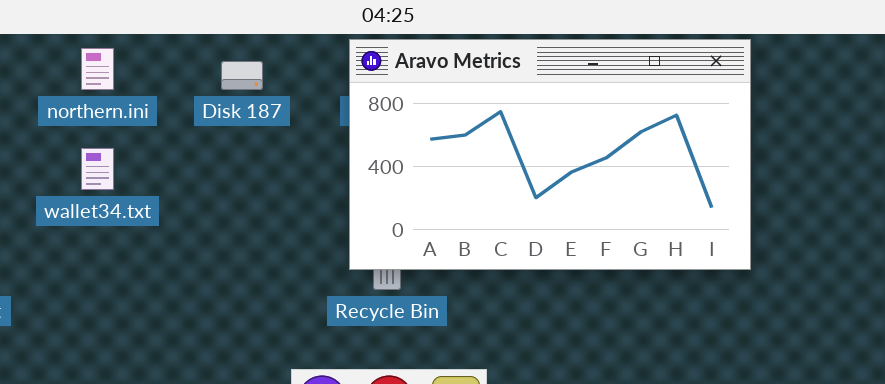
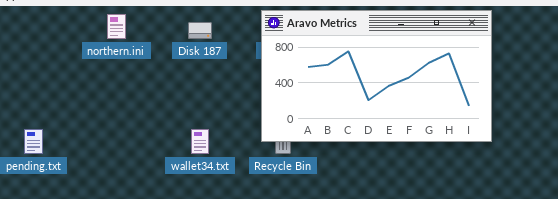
wallet34.txt: [81,148,114,190] -> [191,129,209,154], moved

